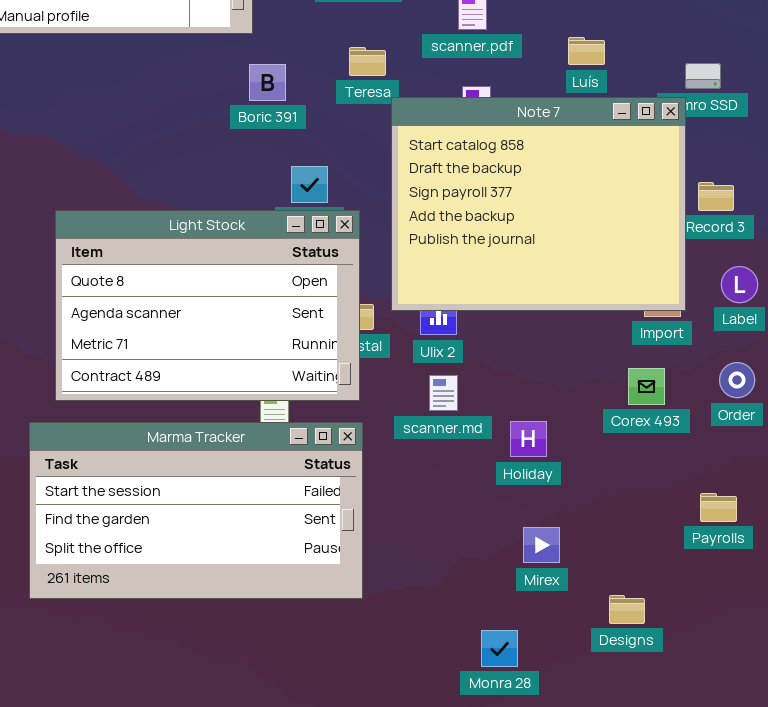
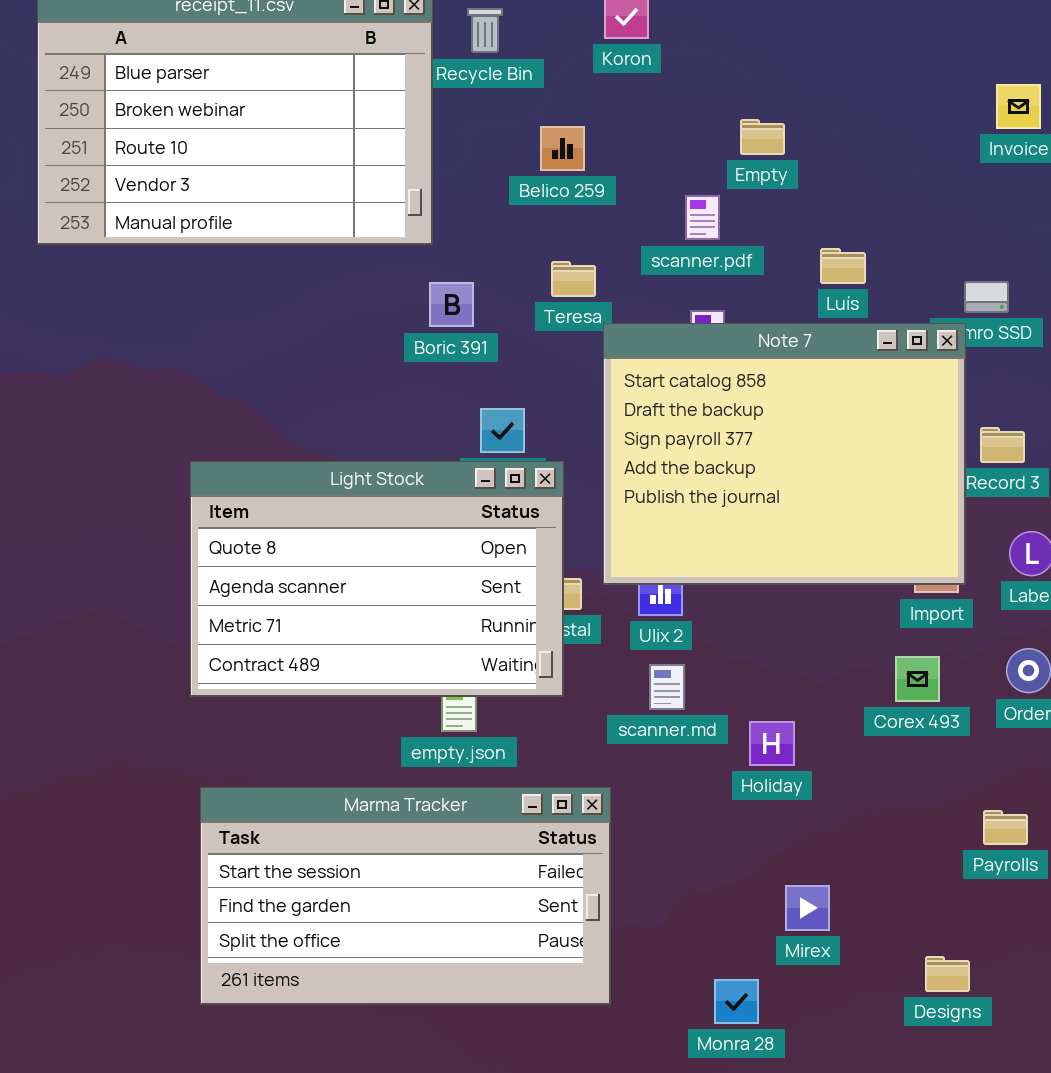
Marma Tracker: [29,422,363,599] -> [200,787,611,1005], moved
Mirex: [523,527,560,563] -> [785,885,830,931], moved
Designs: [609,595,645,624] -> [925,956,970,992], moved

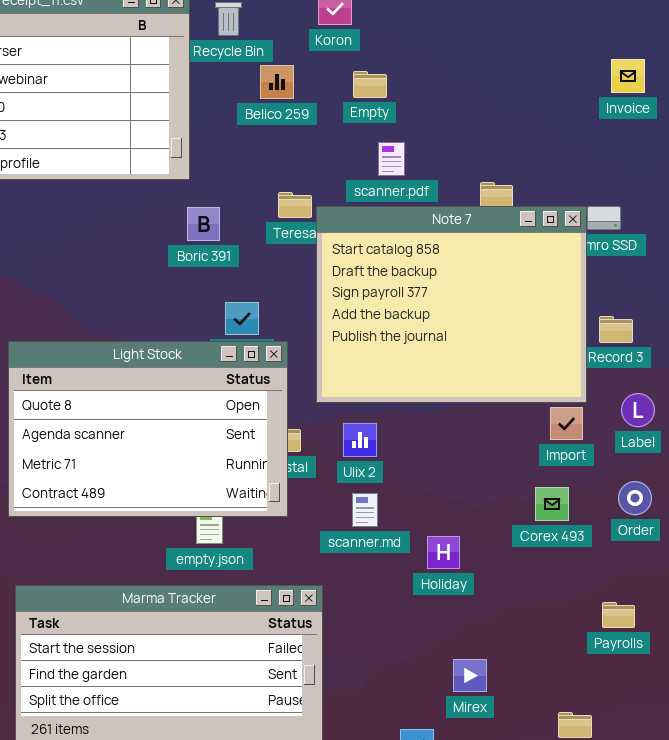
Empty: [740,119,785,155] -> [353,71,387,98], moved
Belico 259: [540,126,585,171] -> [260,65,294,99], moved
Note 7: [603,323,966,585] -> [316,206,587,403], moved

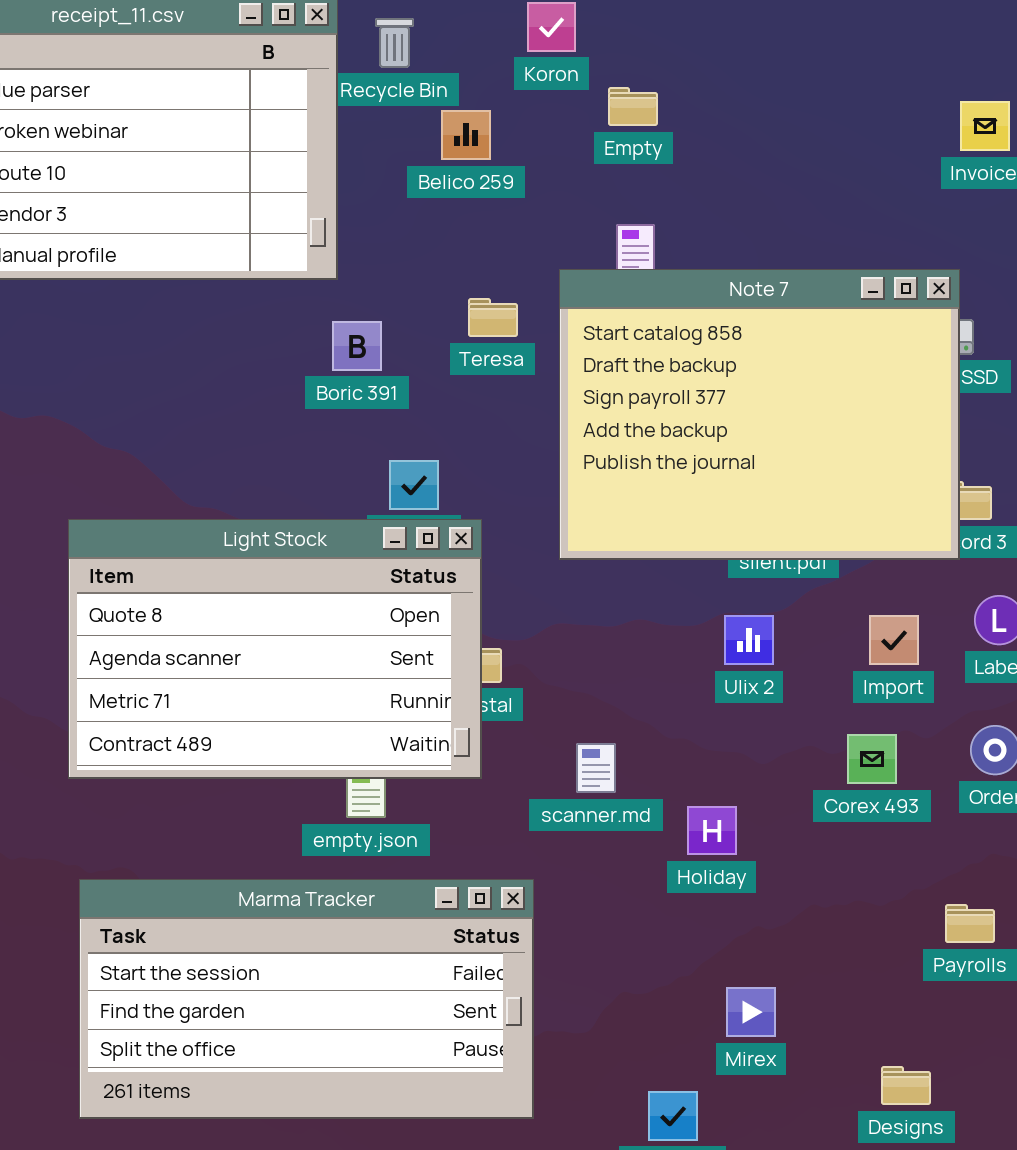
Empty: [353,71,387,98] -> [608,87,658,126], moved
Note 7: [316,206,587,403] -> [559,269,960,560], moved
Ulix 2: [343,423,377,457] -> [724,615,774,665], moved

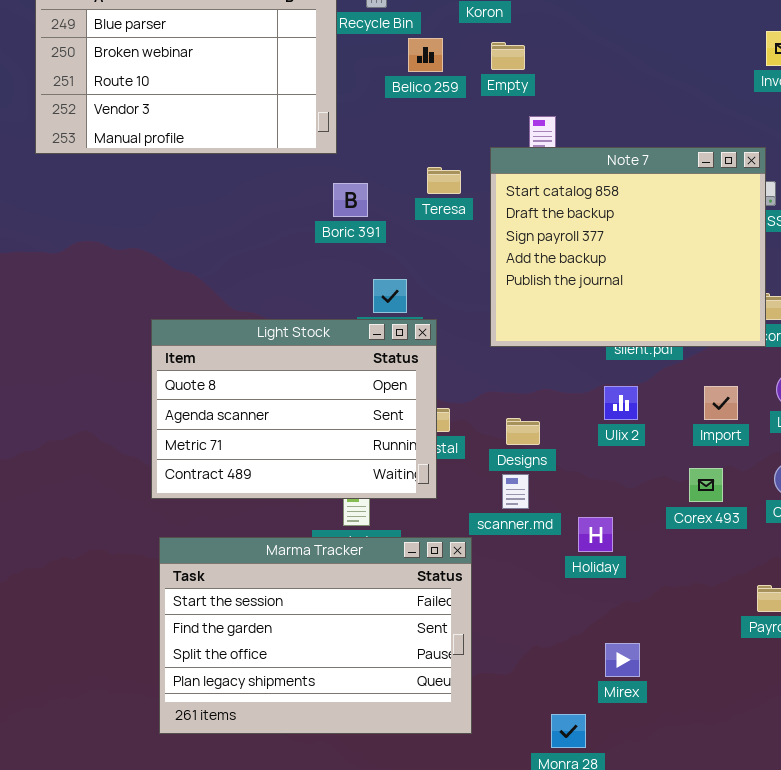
Empty: [608,87,658,126] -> [491,42,525,70], moved
Marma Tracker: [79,879,534,1119] -> [159,537,472,734], resized
Designs: [881,1066,931,1105] -> [506,418,540,445], moved

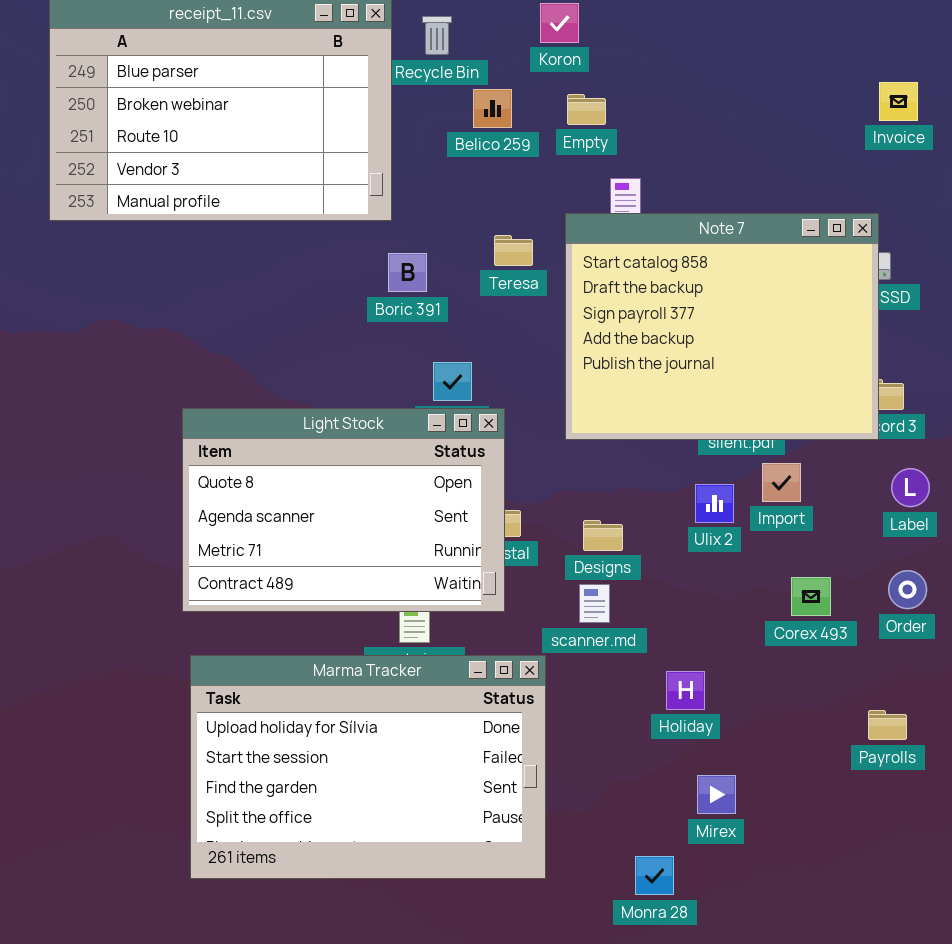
Import: [704,386,738,420] -> [762,463,801,502], moved
Holiday: [578,517,613,552] -> [666,671,705,710], moved
Marma Tracker: [159,537,472,734] -> [190,655,546,879], scrolled up 1 row

